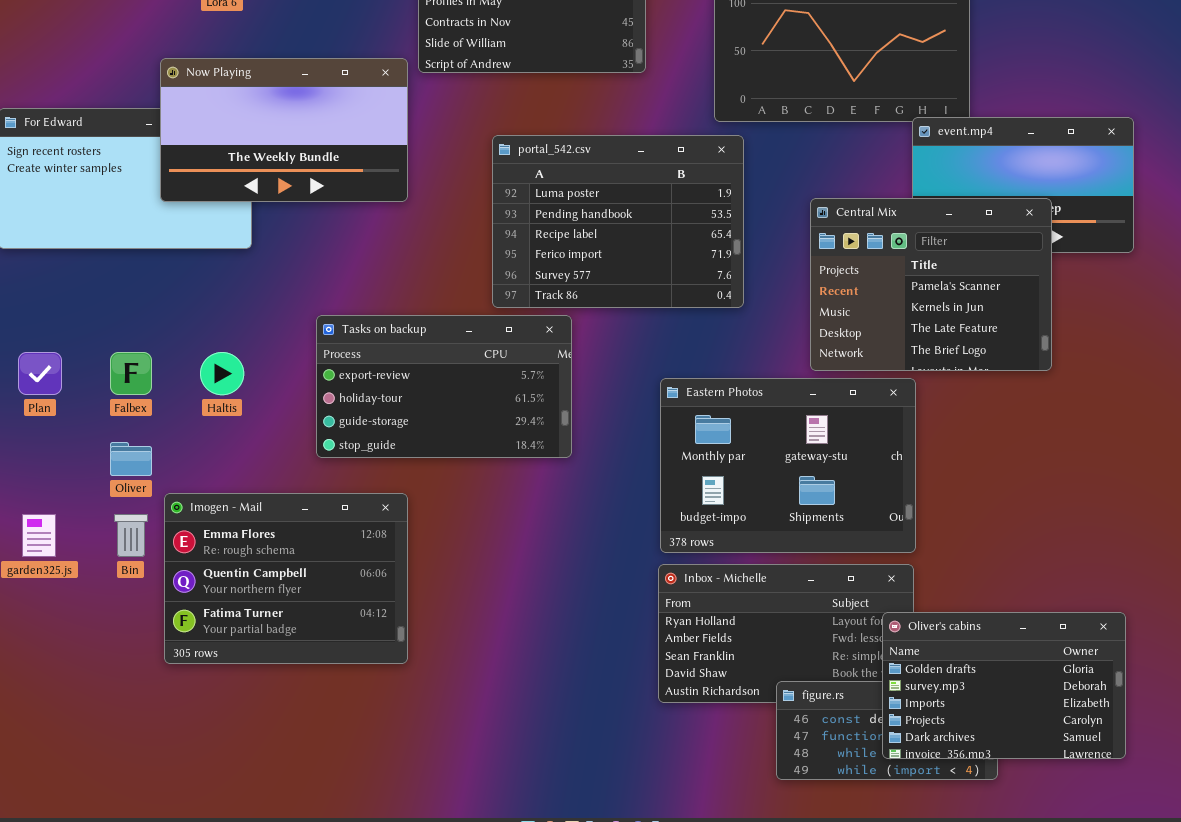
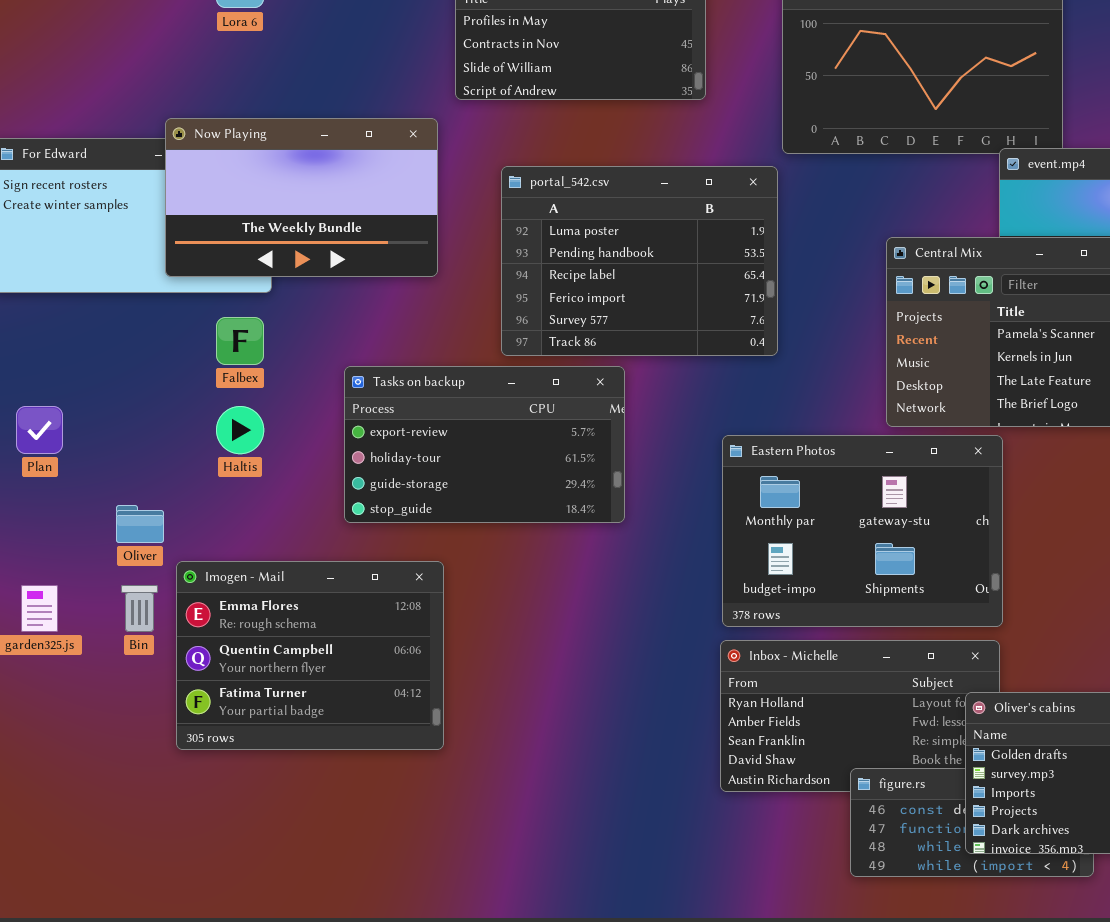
Now Playing: [160,58,408,202] -> [165,118,438,277], moved
portal_542.csv: [492,135,744,308] -> [501,166,778,356], moved
Falbex: [110,352,152,395] -> [216,317,264,365], moved

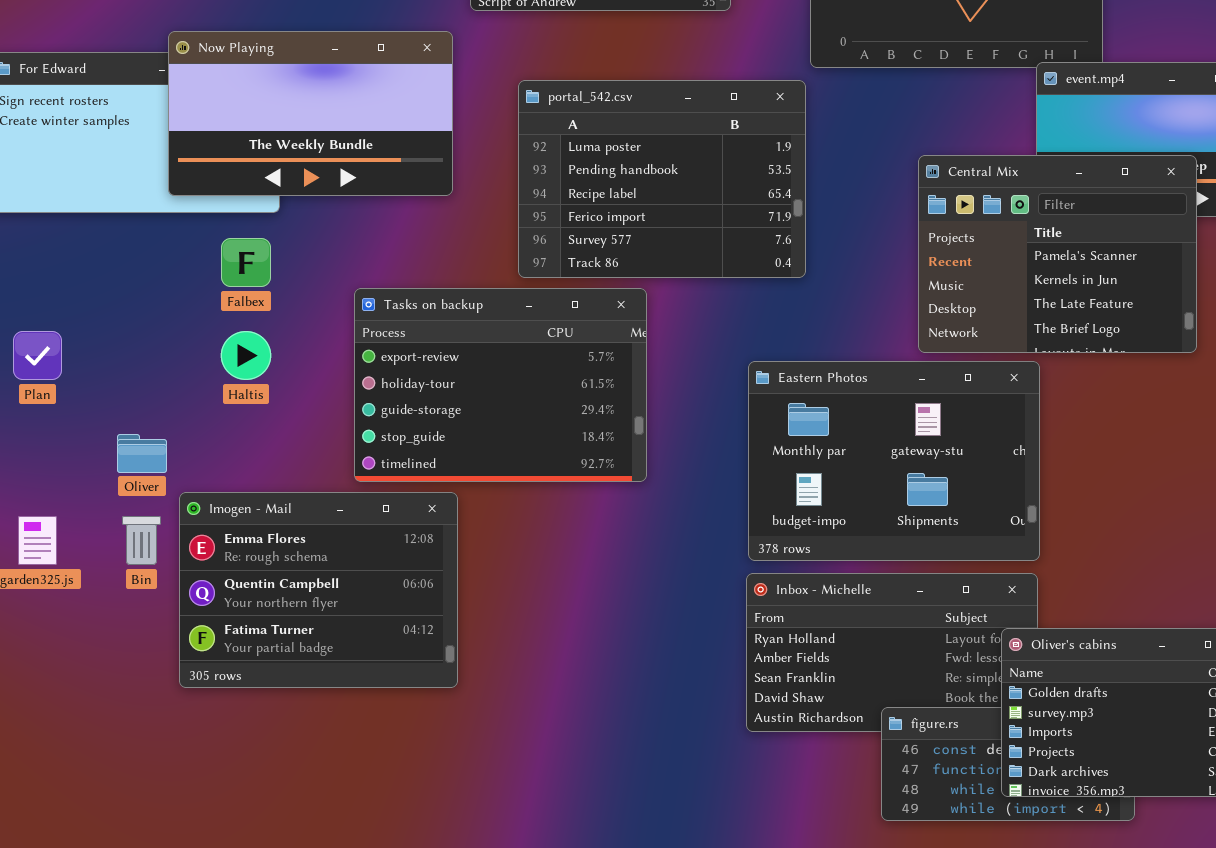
Tasks on backup: [344,366,625,523] -> [354,288,647,482], resized

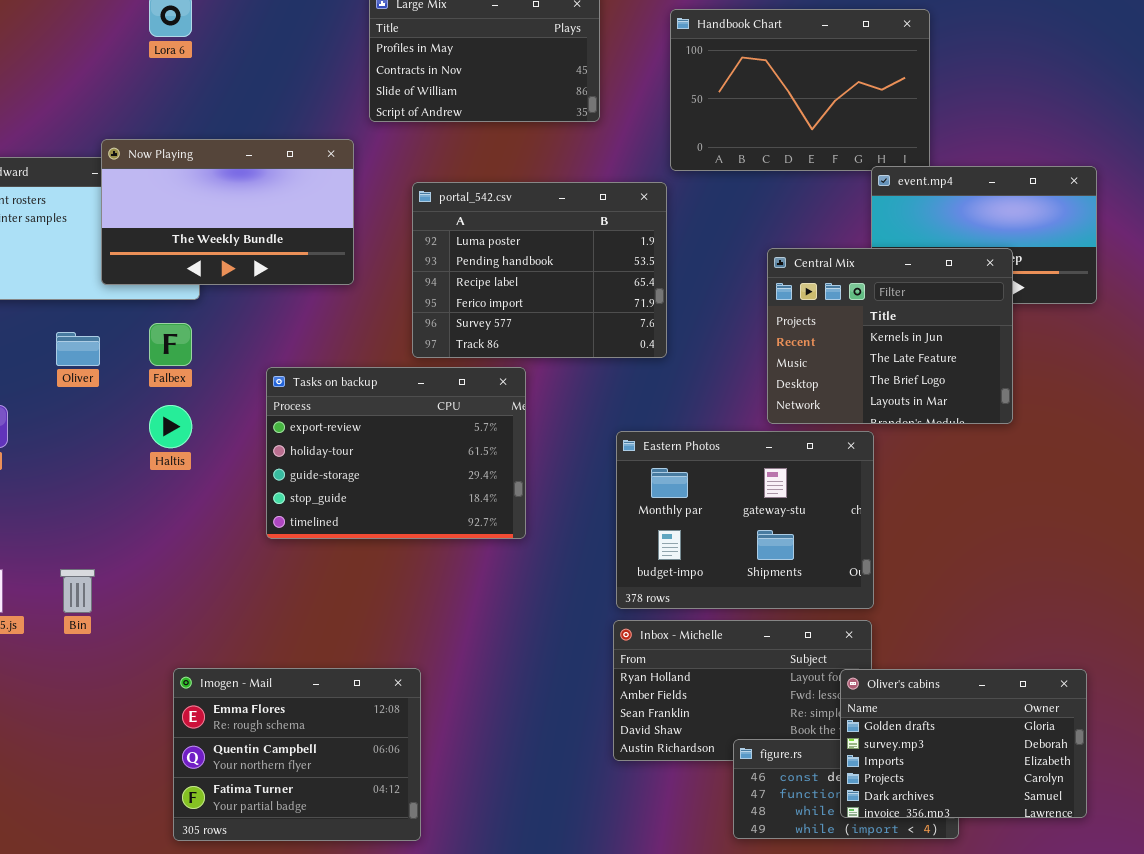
Central Mix: [918,155,1197,353] -> [767,248,1013,424], scrolled down 1 row
Oliver: [117,434,167,473] -> [56,332,100,366], moved
Imogen - Mail: [179,492,458,688] -> [173,668,421,841], moved

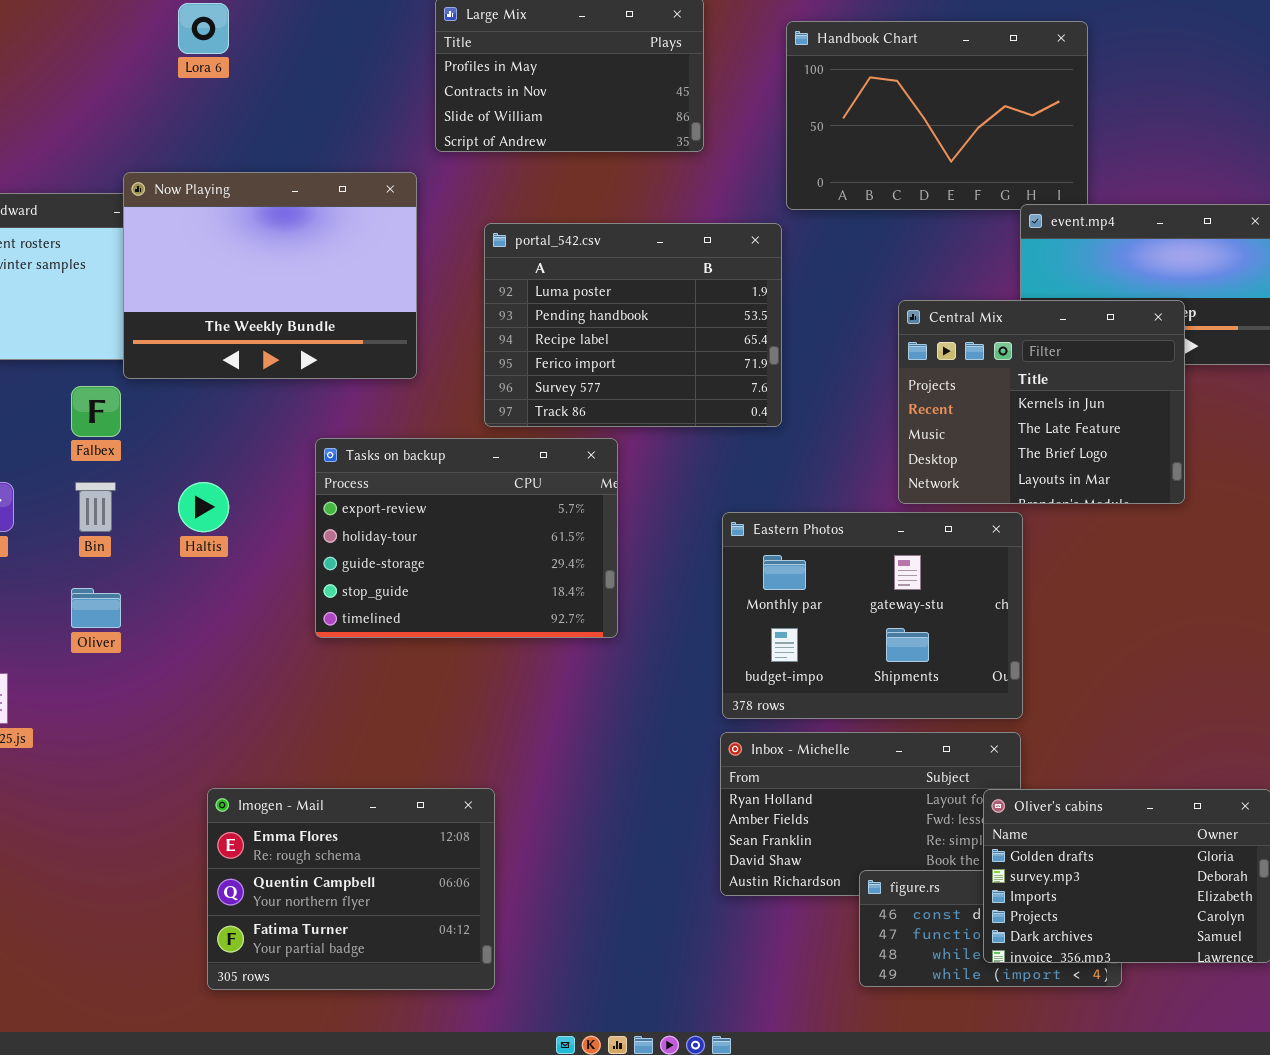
Now Playing: [101,139,354,285] -> [123,172,417,379], resized
Falbex: [149,323,192,366] -> [71,386,121,437], moved
Oliver: [56,332,100,366] -> [71,588,121,628], moved
Bin: [60,569,95,613] -> [75,482,116,532], moved

